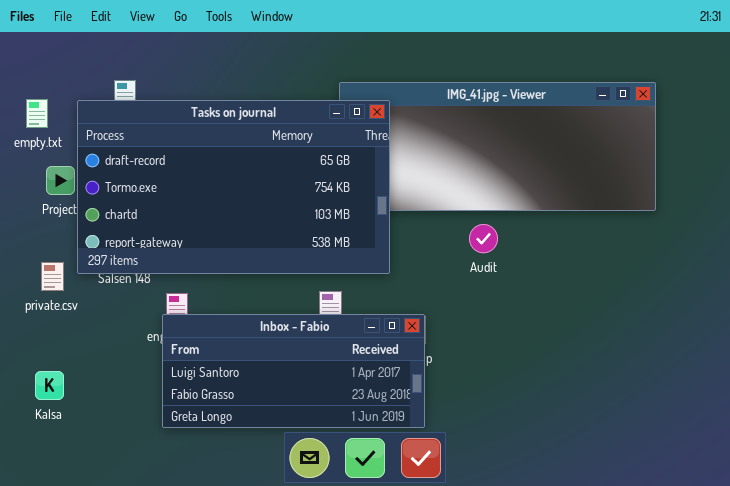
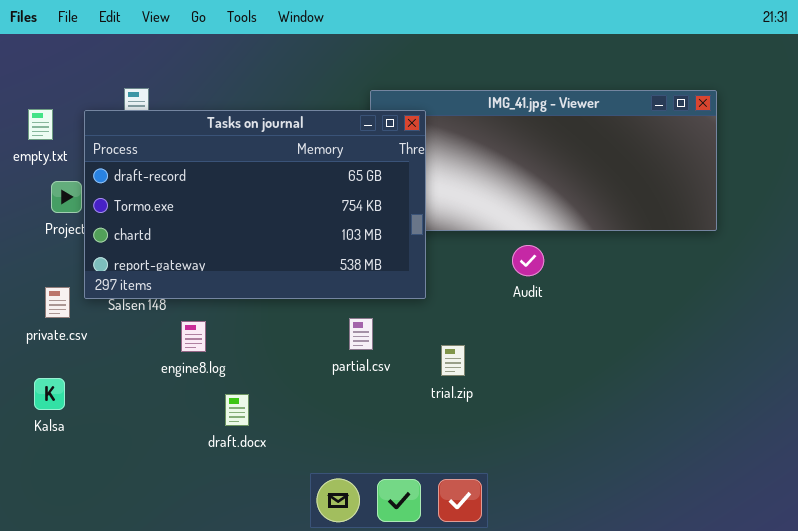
Inbox - Fabio: [162,314,425,428] -> none, closed
Kalsa: [35,371,64,400] -> [34,378,65,410], moved

